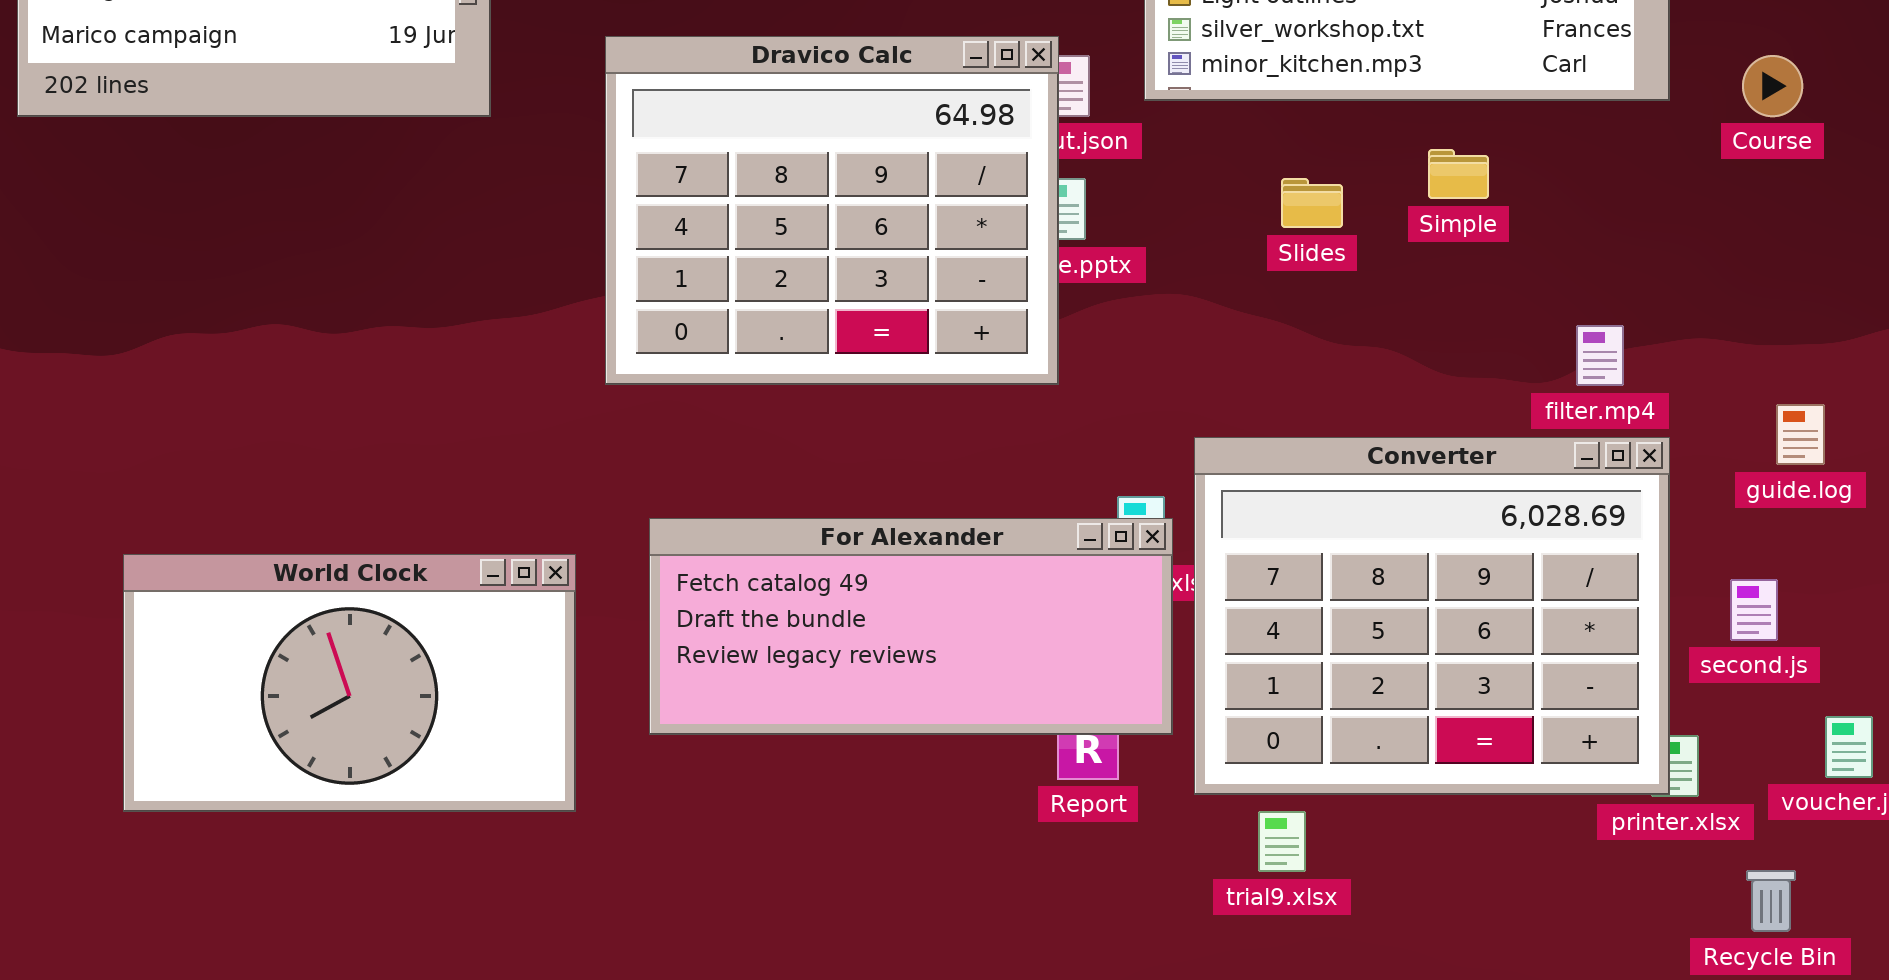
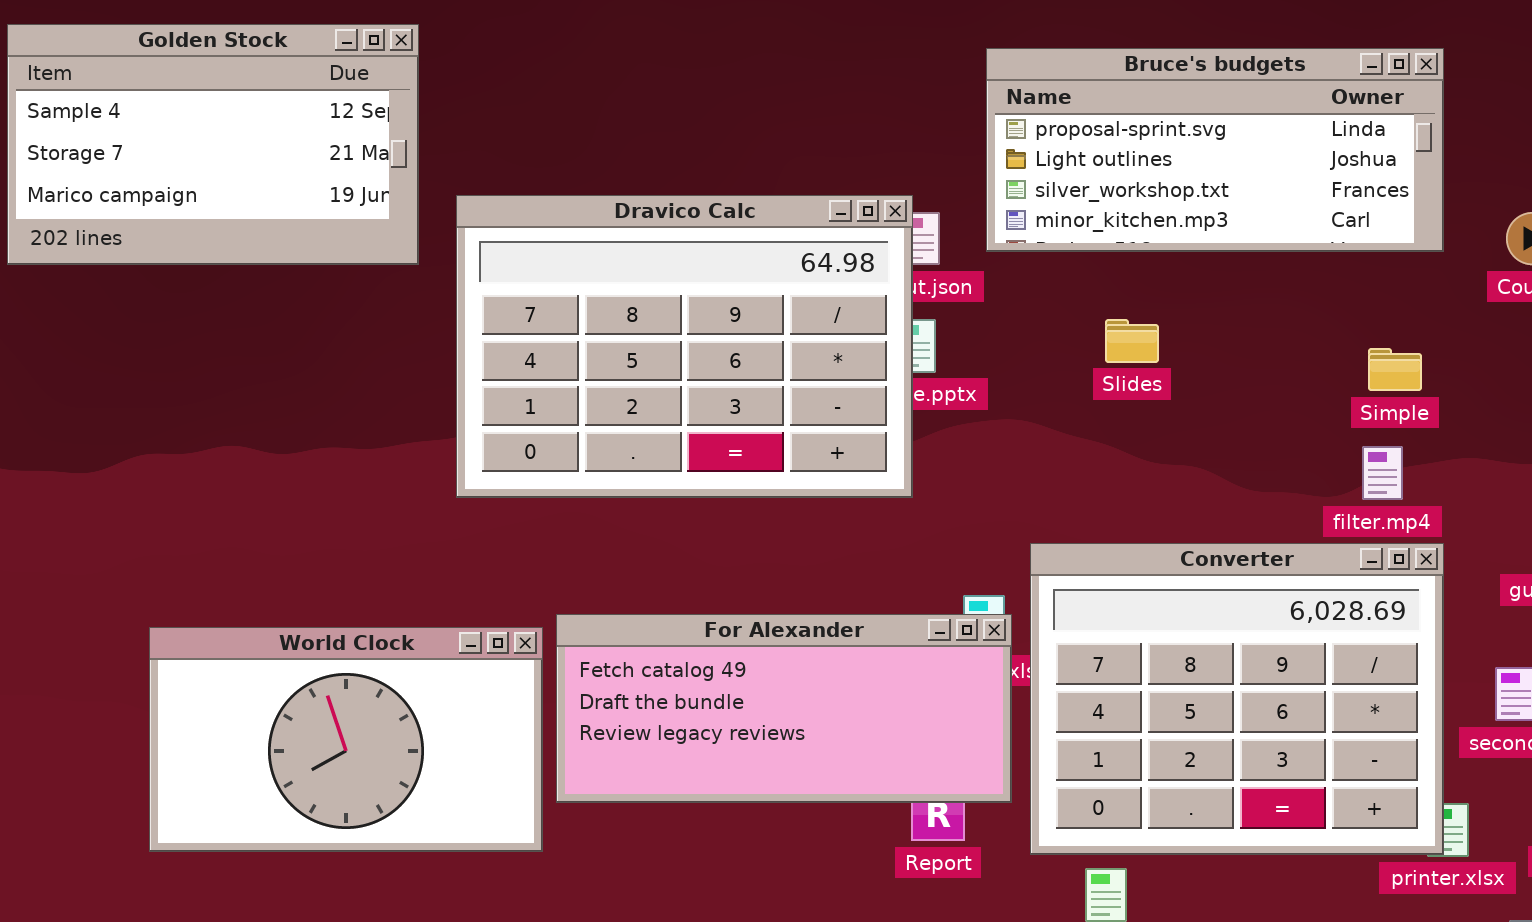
Dravico Calc: [605,36,1059,385] -> [456,195,913,498], resized
Simple: [1428,149,1489,199] -> [1368,348,1422,391], moved
World Clock: [123,554,576,812] -> [149,627,543,852], moved

